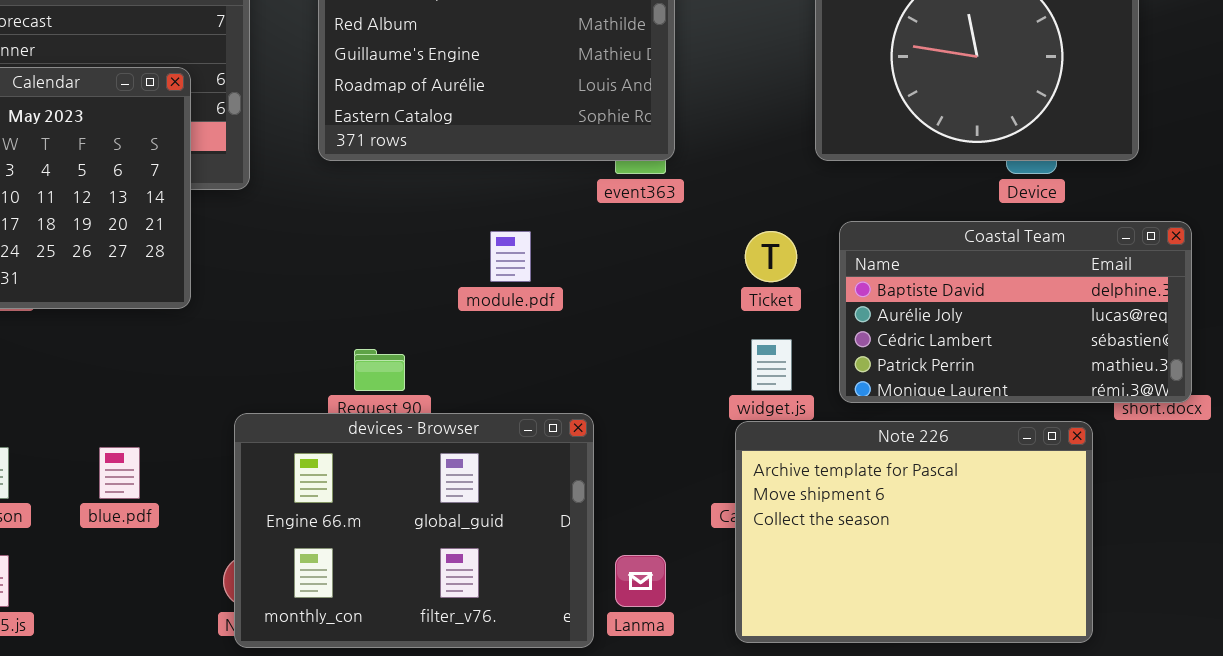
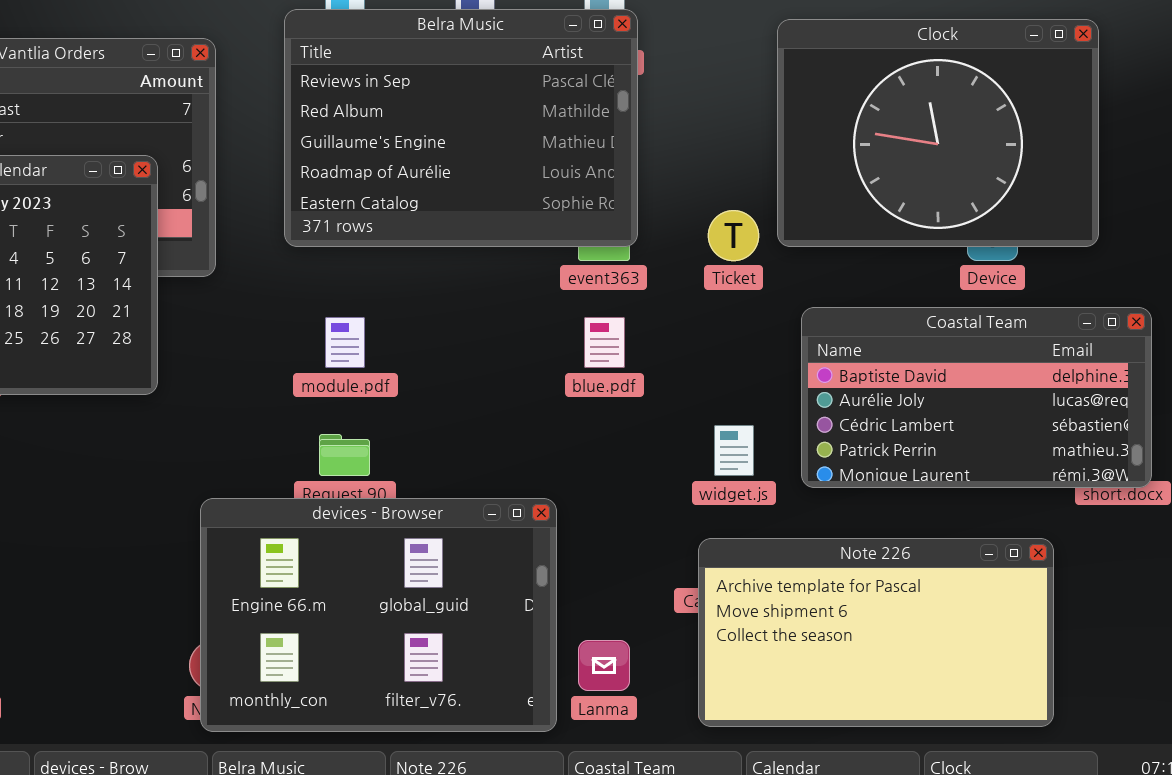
module.pdf: [490,231,531,282] -> [325,317,365,368], moved
Ticket: [745,231,797,282] -> [708,210,759,261], moved
Note 226: [735,421,1093,643] -> [698,538,1054,727], resized
blue.pdf: [99,447,140,499] -> [584,317,625,368], moved

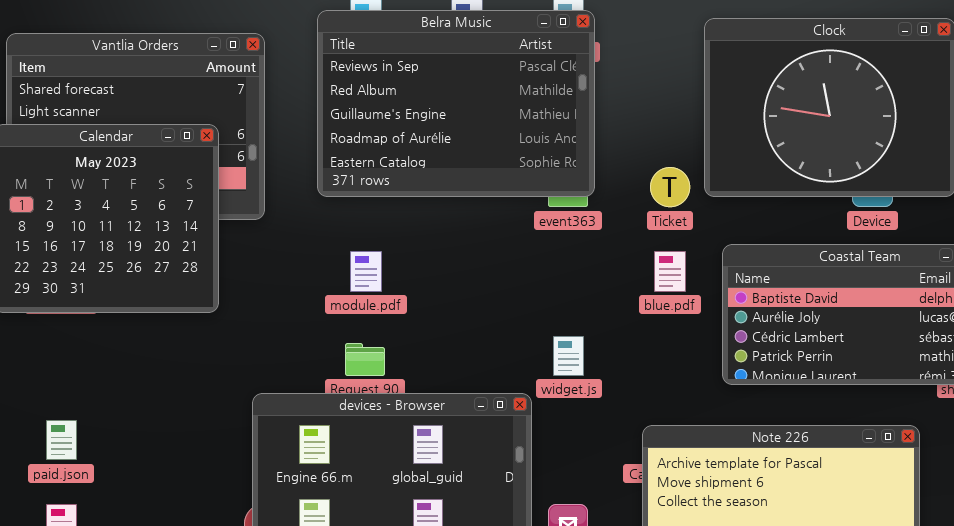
blue.pdf: [584,317,625,368] -> [654,251,686,292], moved
widget.js: [714,425,754,476] -> [553,336,584,376], moved

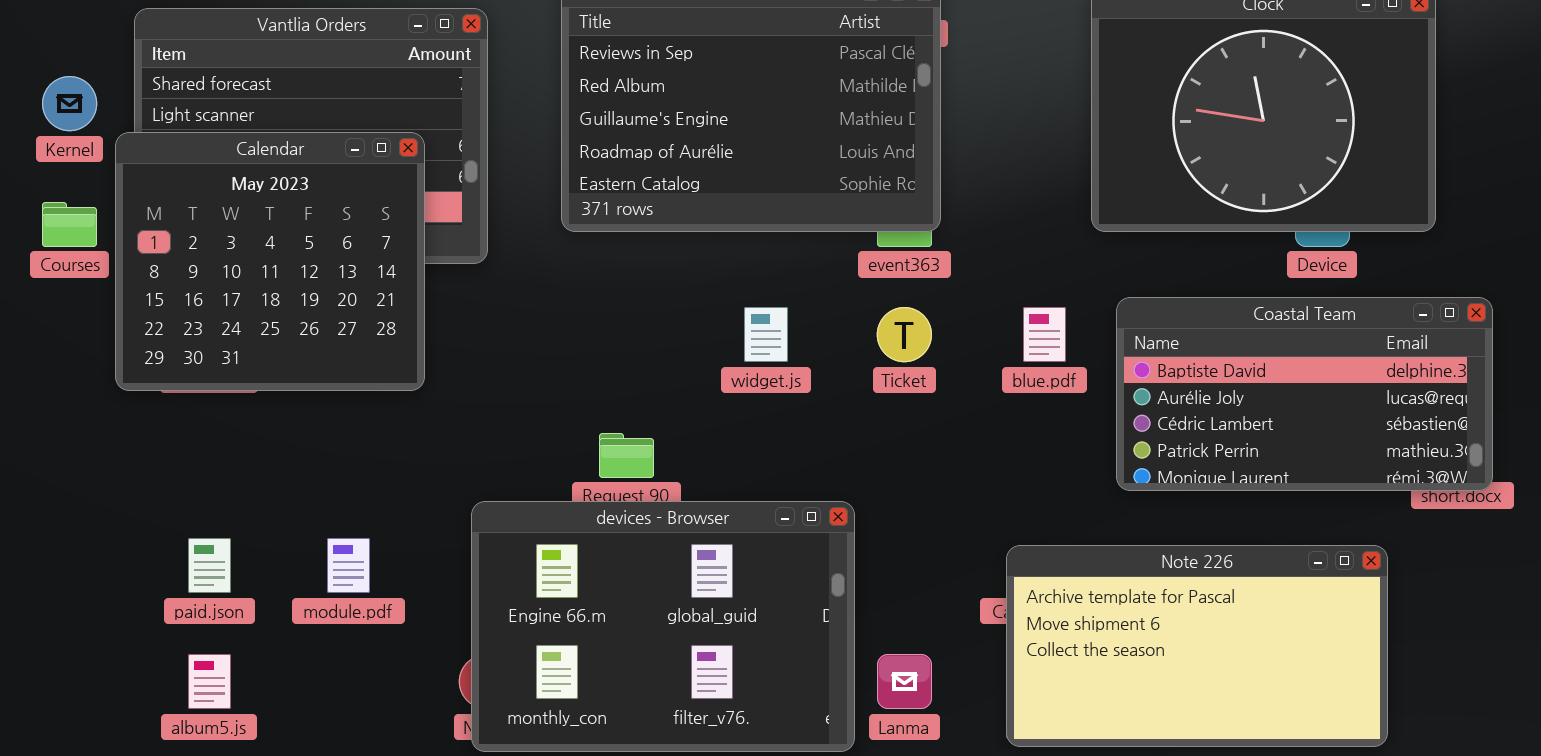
Ticket: [650,167,690,207] -> [877,307,932,362], moved
module.pdf: [350,251,382,292] -> [327,538,370,593], moved
widget.js: [553,336,584,376] -> [744,307,788,362], moved

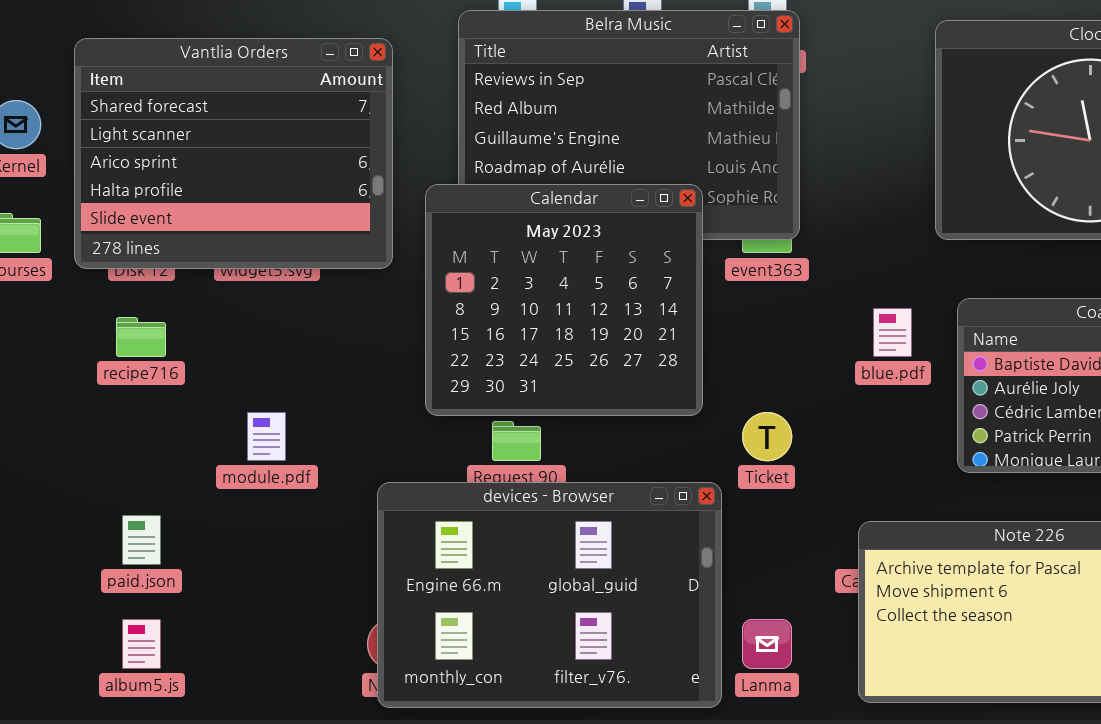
Calendar: [115,132,425,391] -> [425,184,703,416], moved
Ticket: [877,307,932,362] -> [742,412,792,461], moved
module.pdf: [327,538,370,593] -> [247,412,286,461], moved

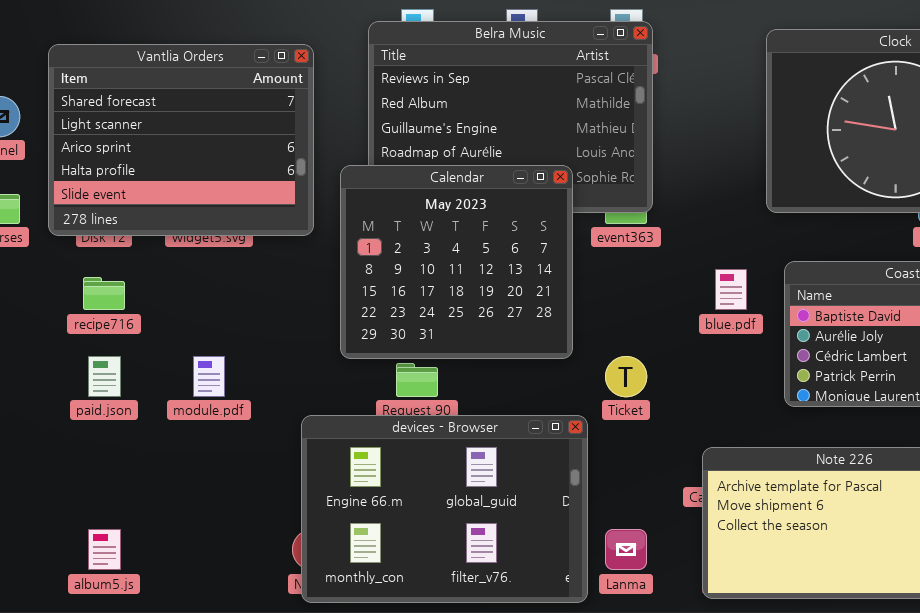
paid.json: [122,515,161,565] -> [88,356,121,397], moved

